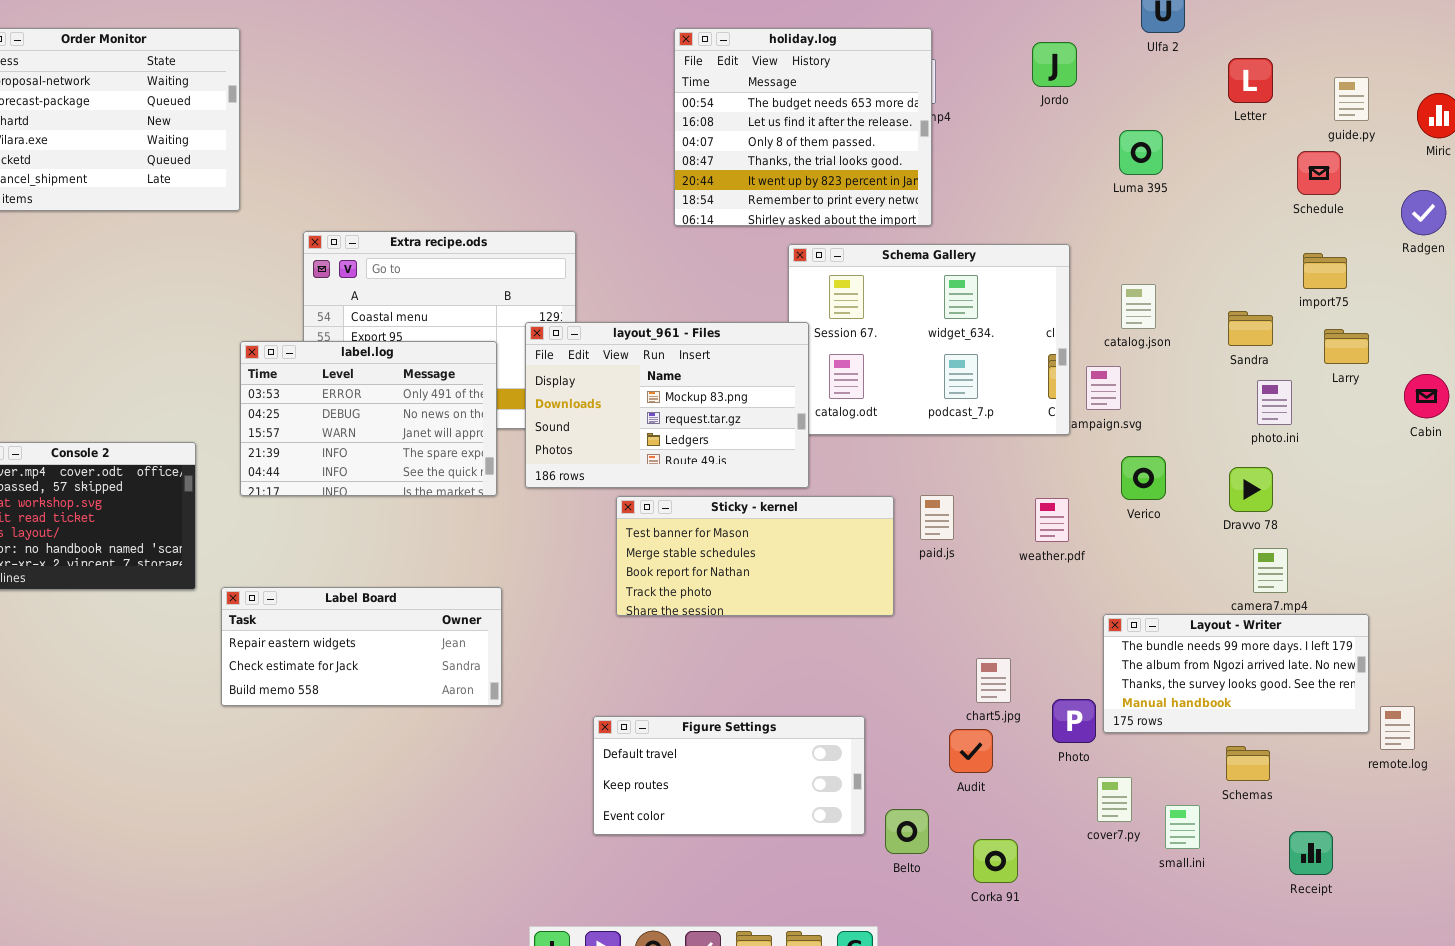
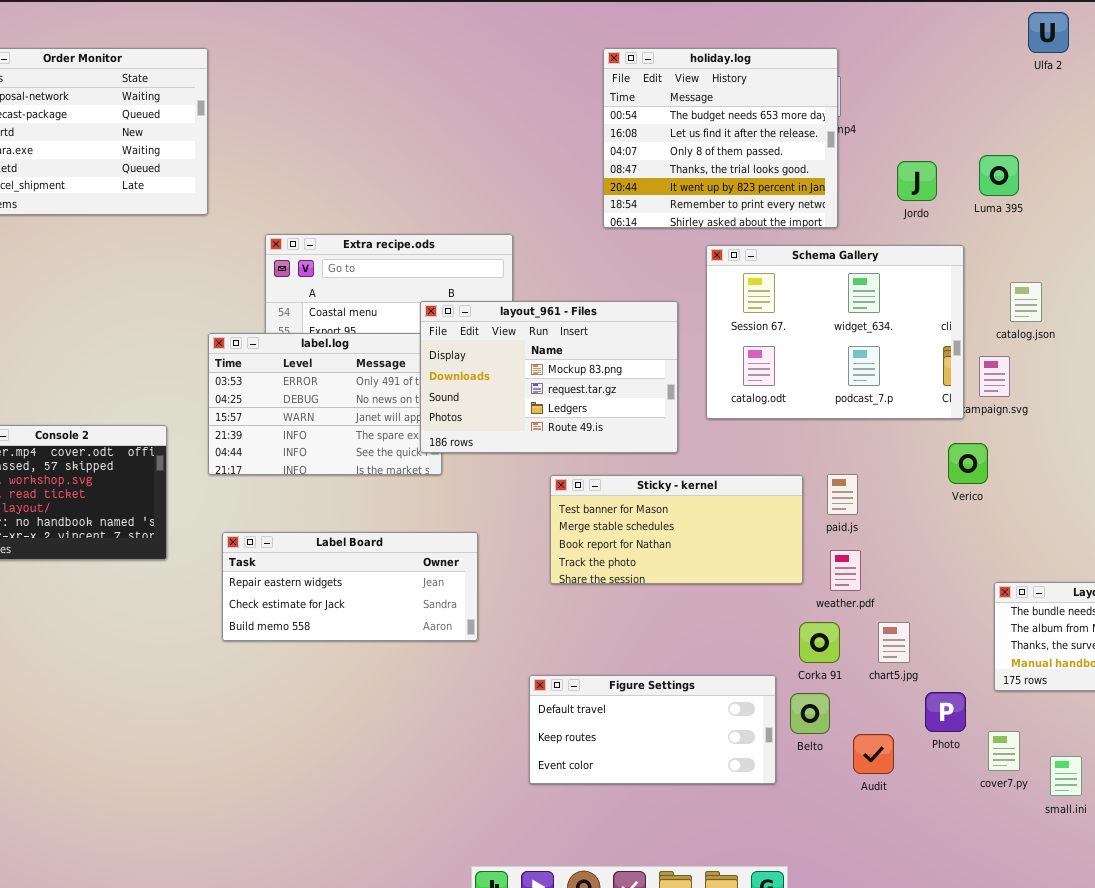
Jordo: [1032,42,1077,87] -> [897,161,937,201], moved
Luma 395: [1119,130,1163,175] -> [979,155,1019,196], moved
layout_961 - Files: [525,322,809,488] -> [420,301,678,453], moved
Verico: [1121,456,1166,500] -> [948,443,988,484], moved
weather.pdf: [1035,498,1069,542] -> [830,550,861,591], moved
Label Board: [221,587,502,706] -> [222,532,478,641], moved
Photo: [1052,699,1096,743] -> [925,692,966,732], moved
Audit: [949,729,993,773] -> [853,734,894,774], moved
Belto: [885,809,929,854] -> [790,693,830,734], moved
Corka 91: [973,839,1018,883] -> [799,622,840,663], moved

